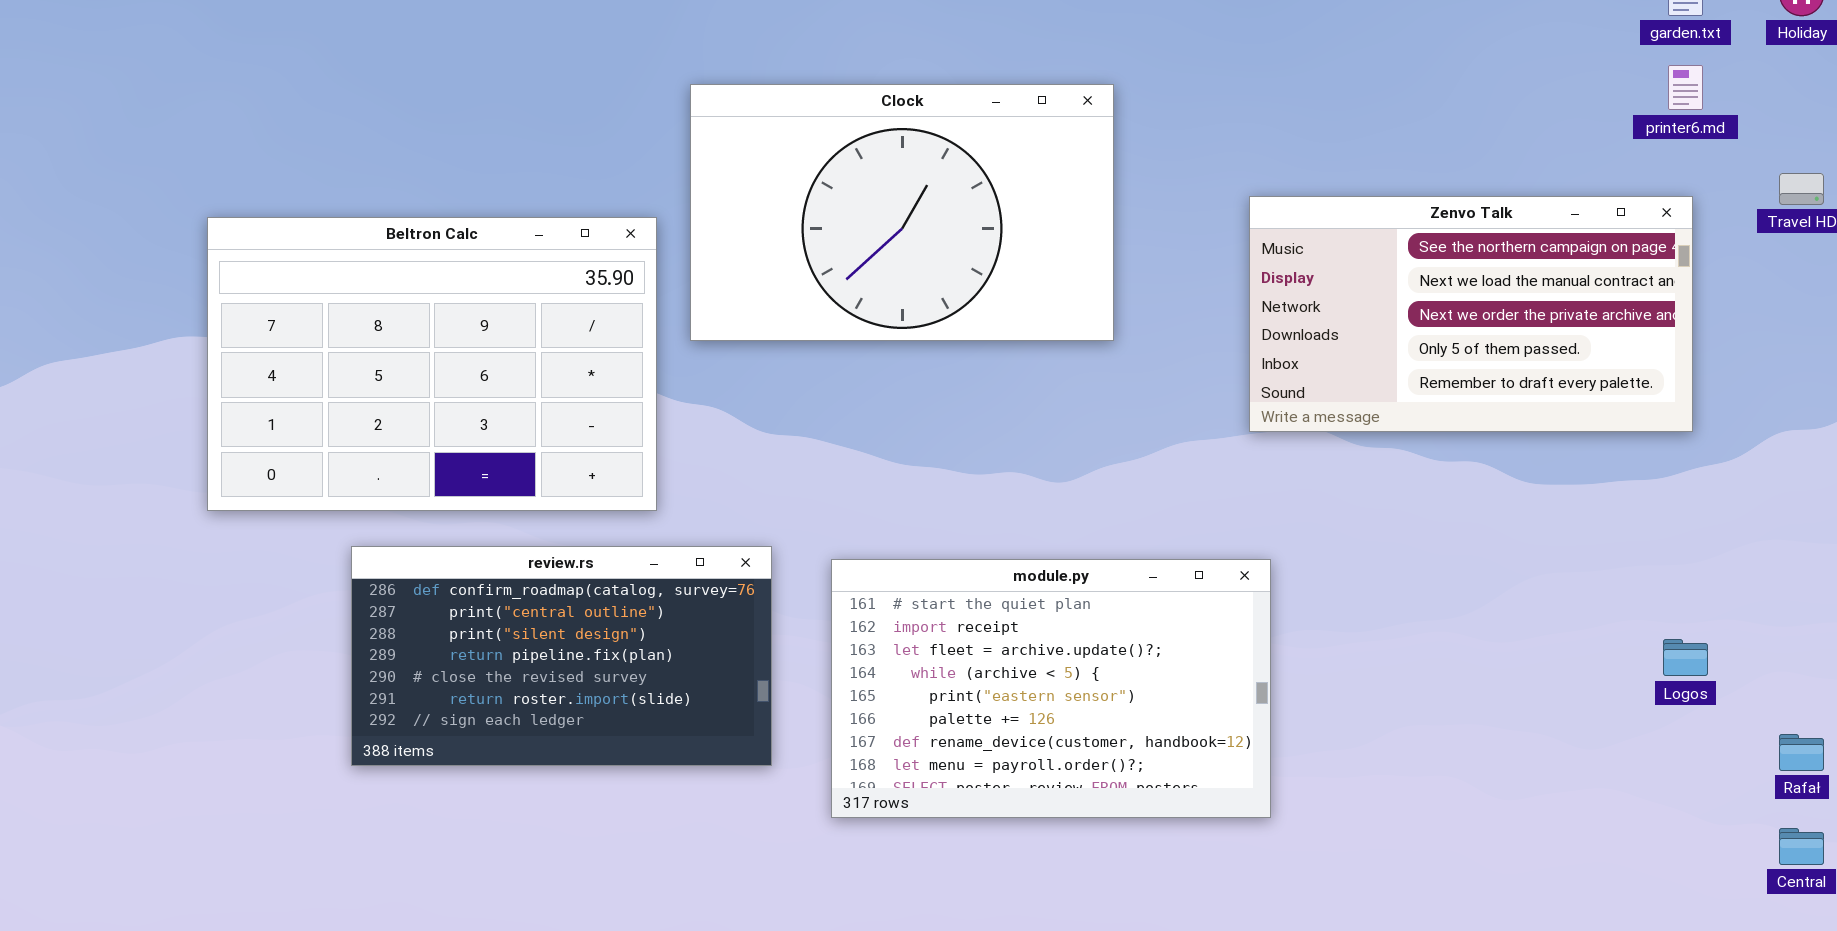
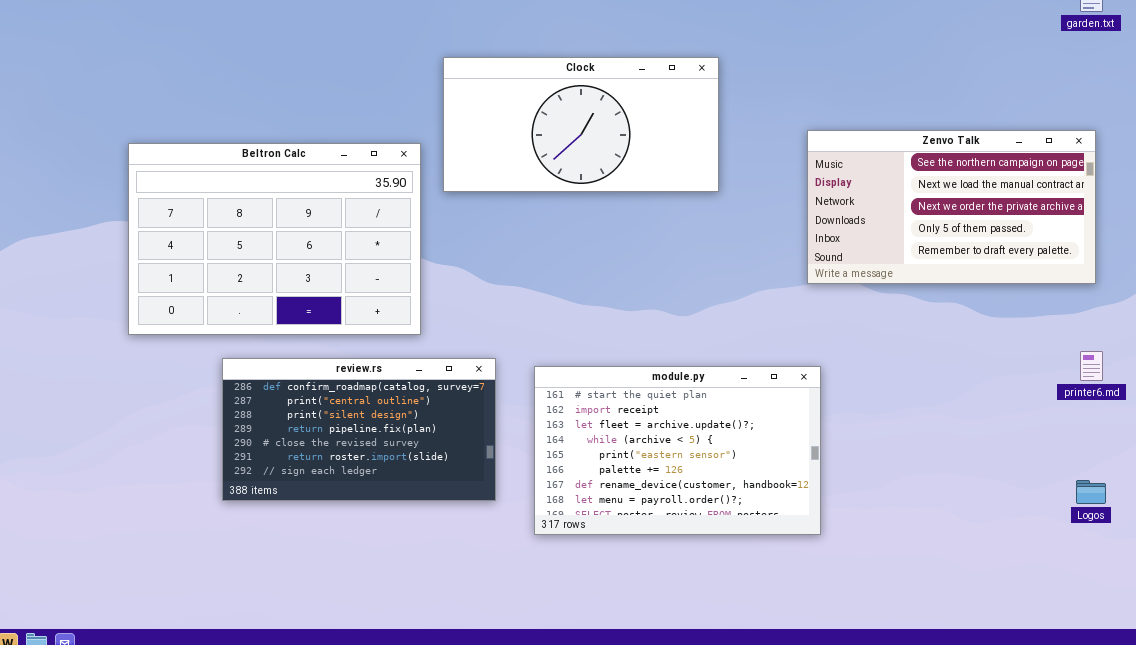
printer6.md: [1668,65,1703,110] -> [1080,351,1103,381], moved
Clock: [690,84,1114,341] -> [443,57,719,192], resized
Logos: [1663,639,1708,676] -> [1076,480,1106,504], moved

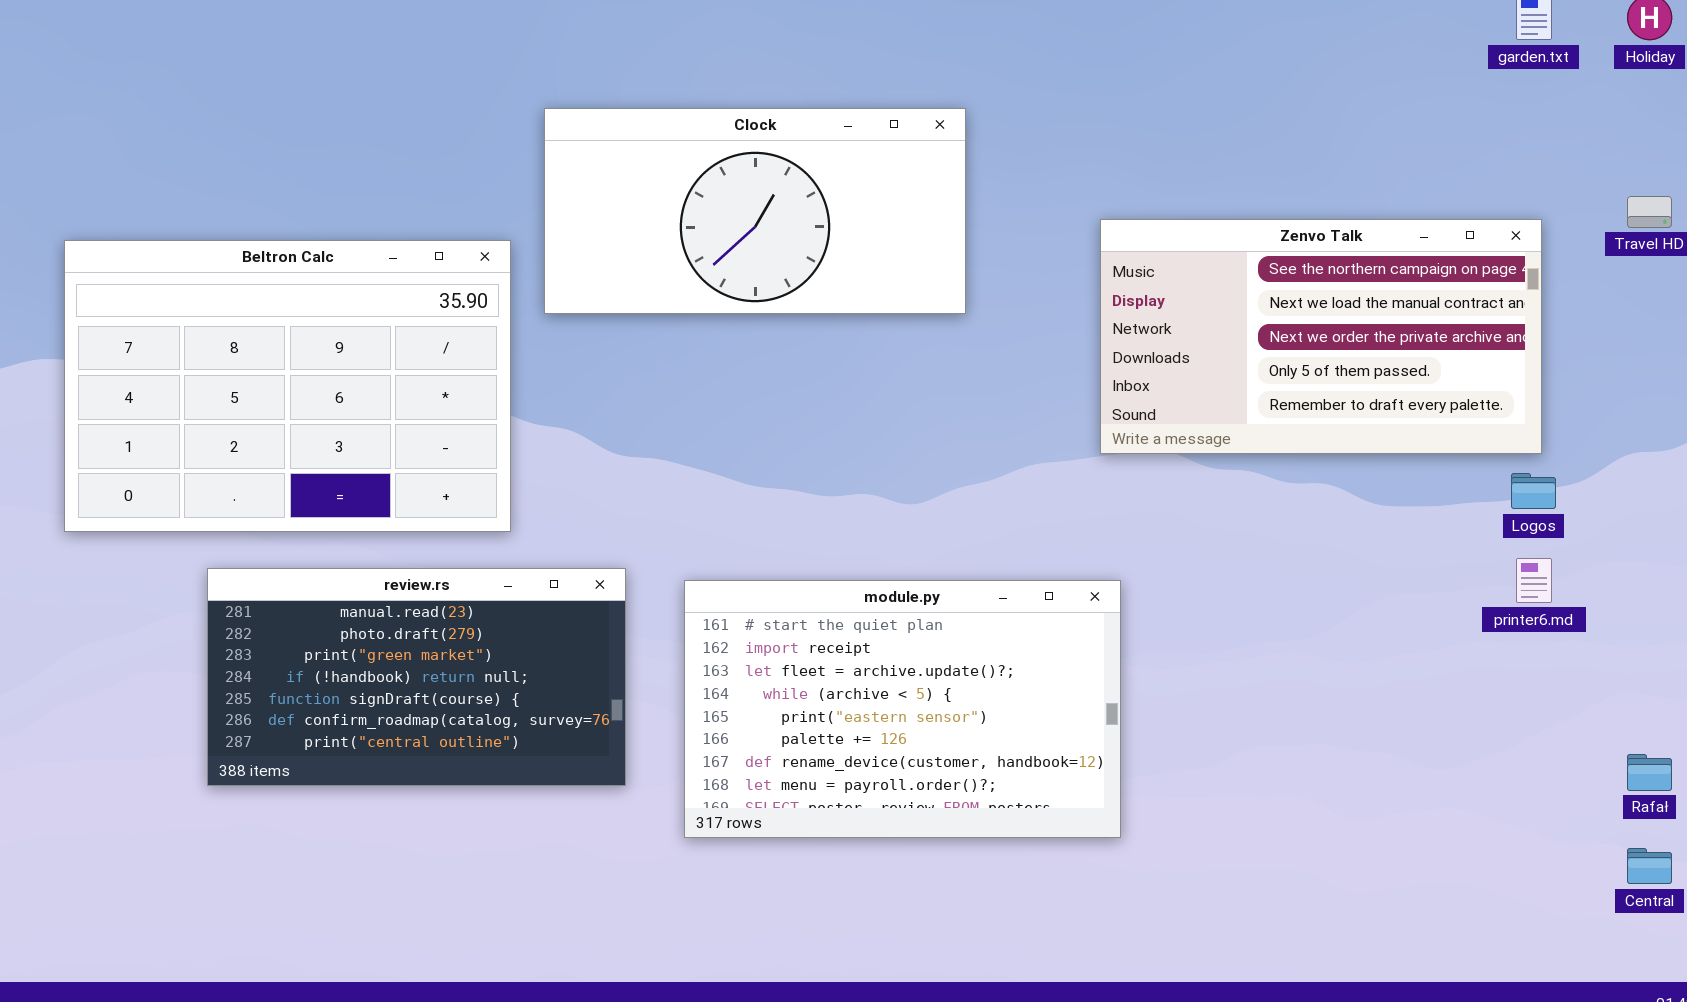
review.rs: [222,358,496,501] -> [207,568,626,786], scrolled up 5 rows
Logos: [1076,480,1106,504] -> [1511,473,1556,509], moved

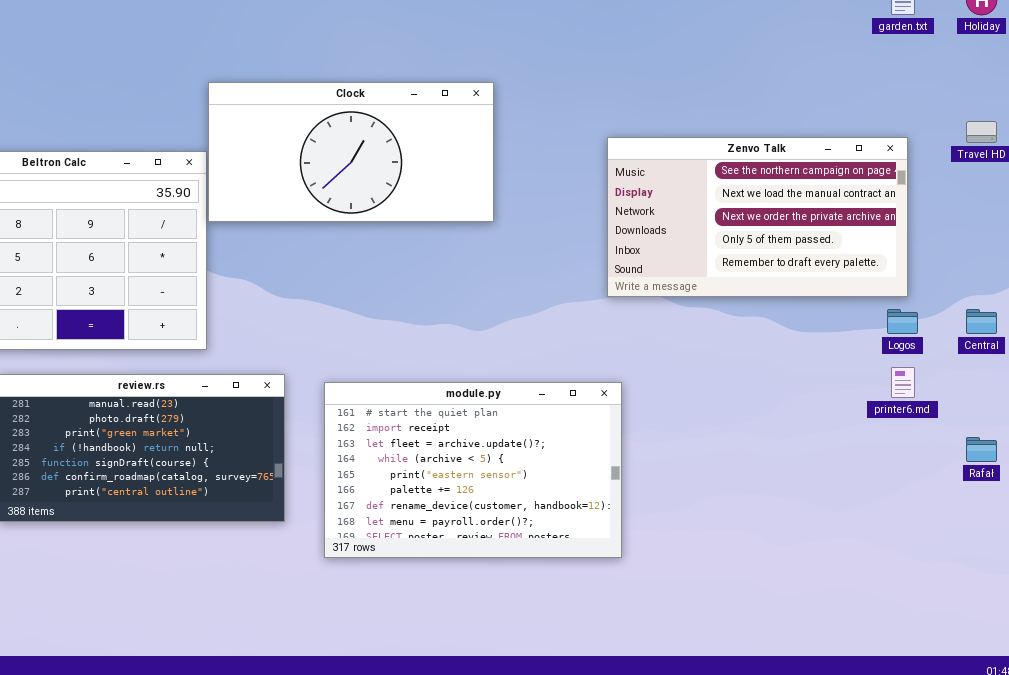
Clock: [544,108,966,314] -> [208,82,494,222], moved
Rafał: [1627,754,1672,791] -> [966,437,997,462], moved
Central: [1627,848,1672,884] -> [966,309,997,334], moved

